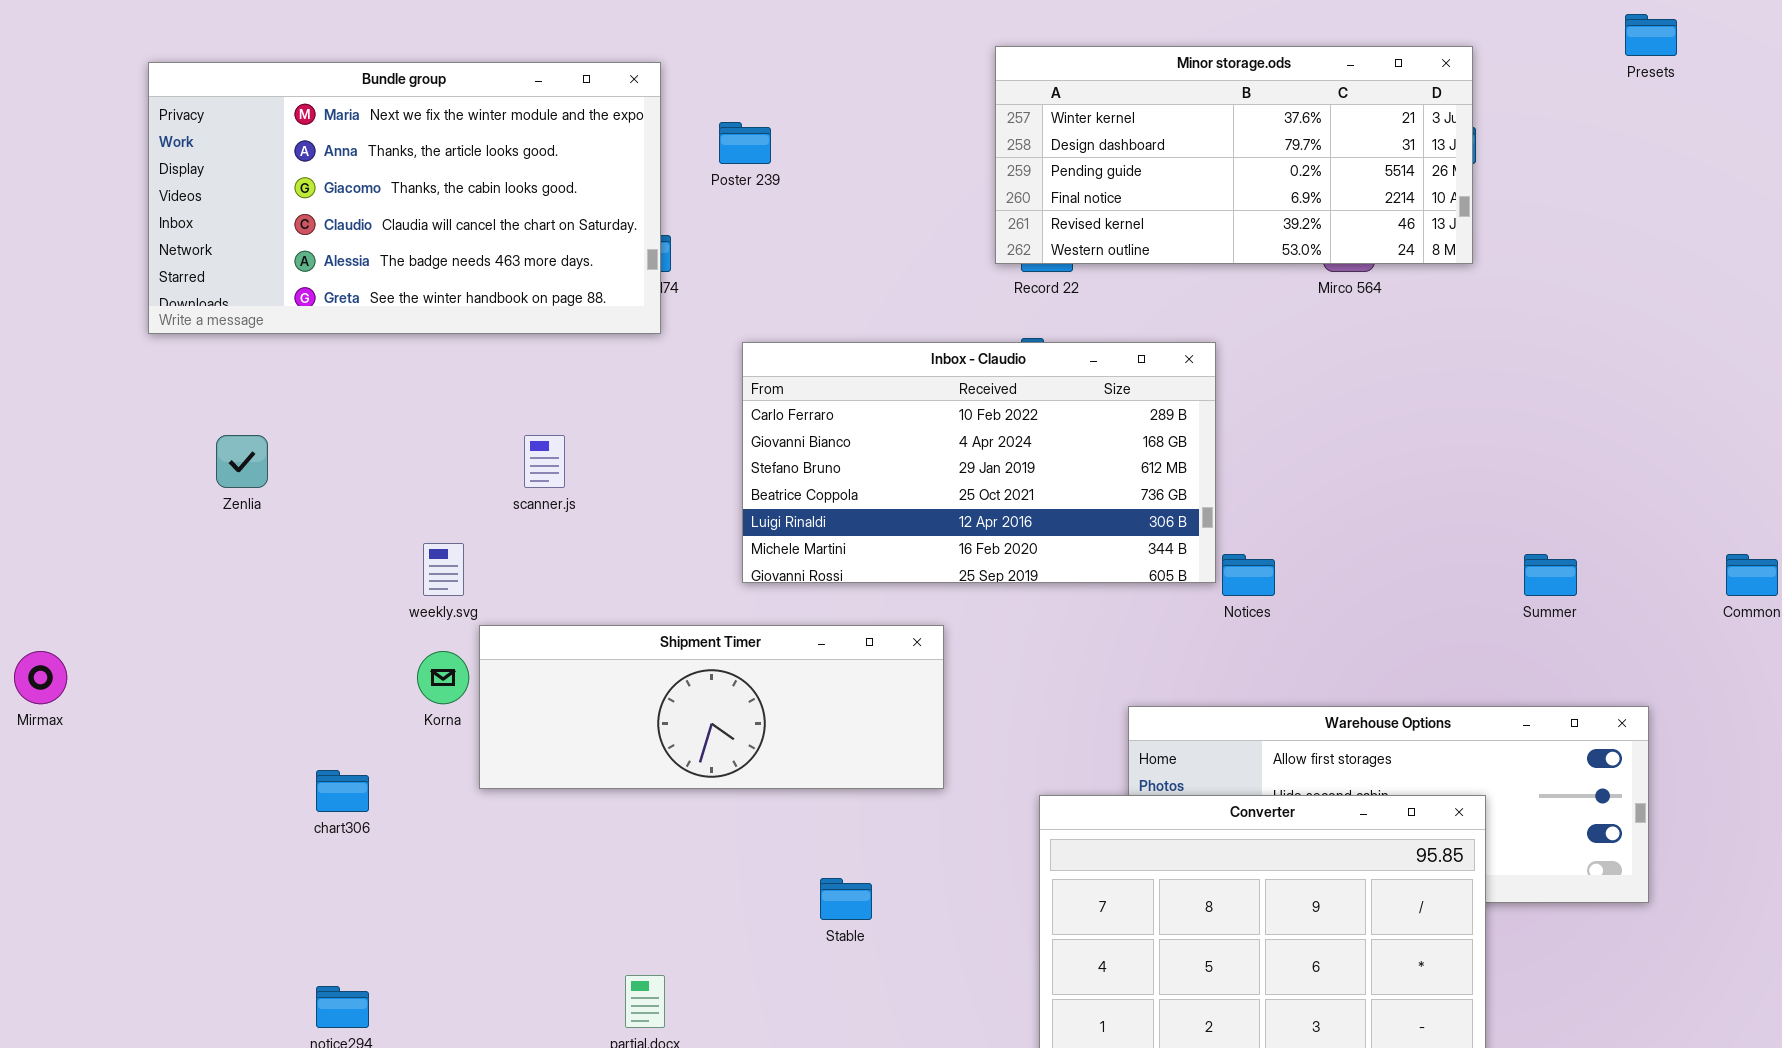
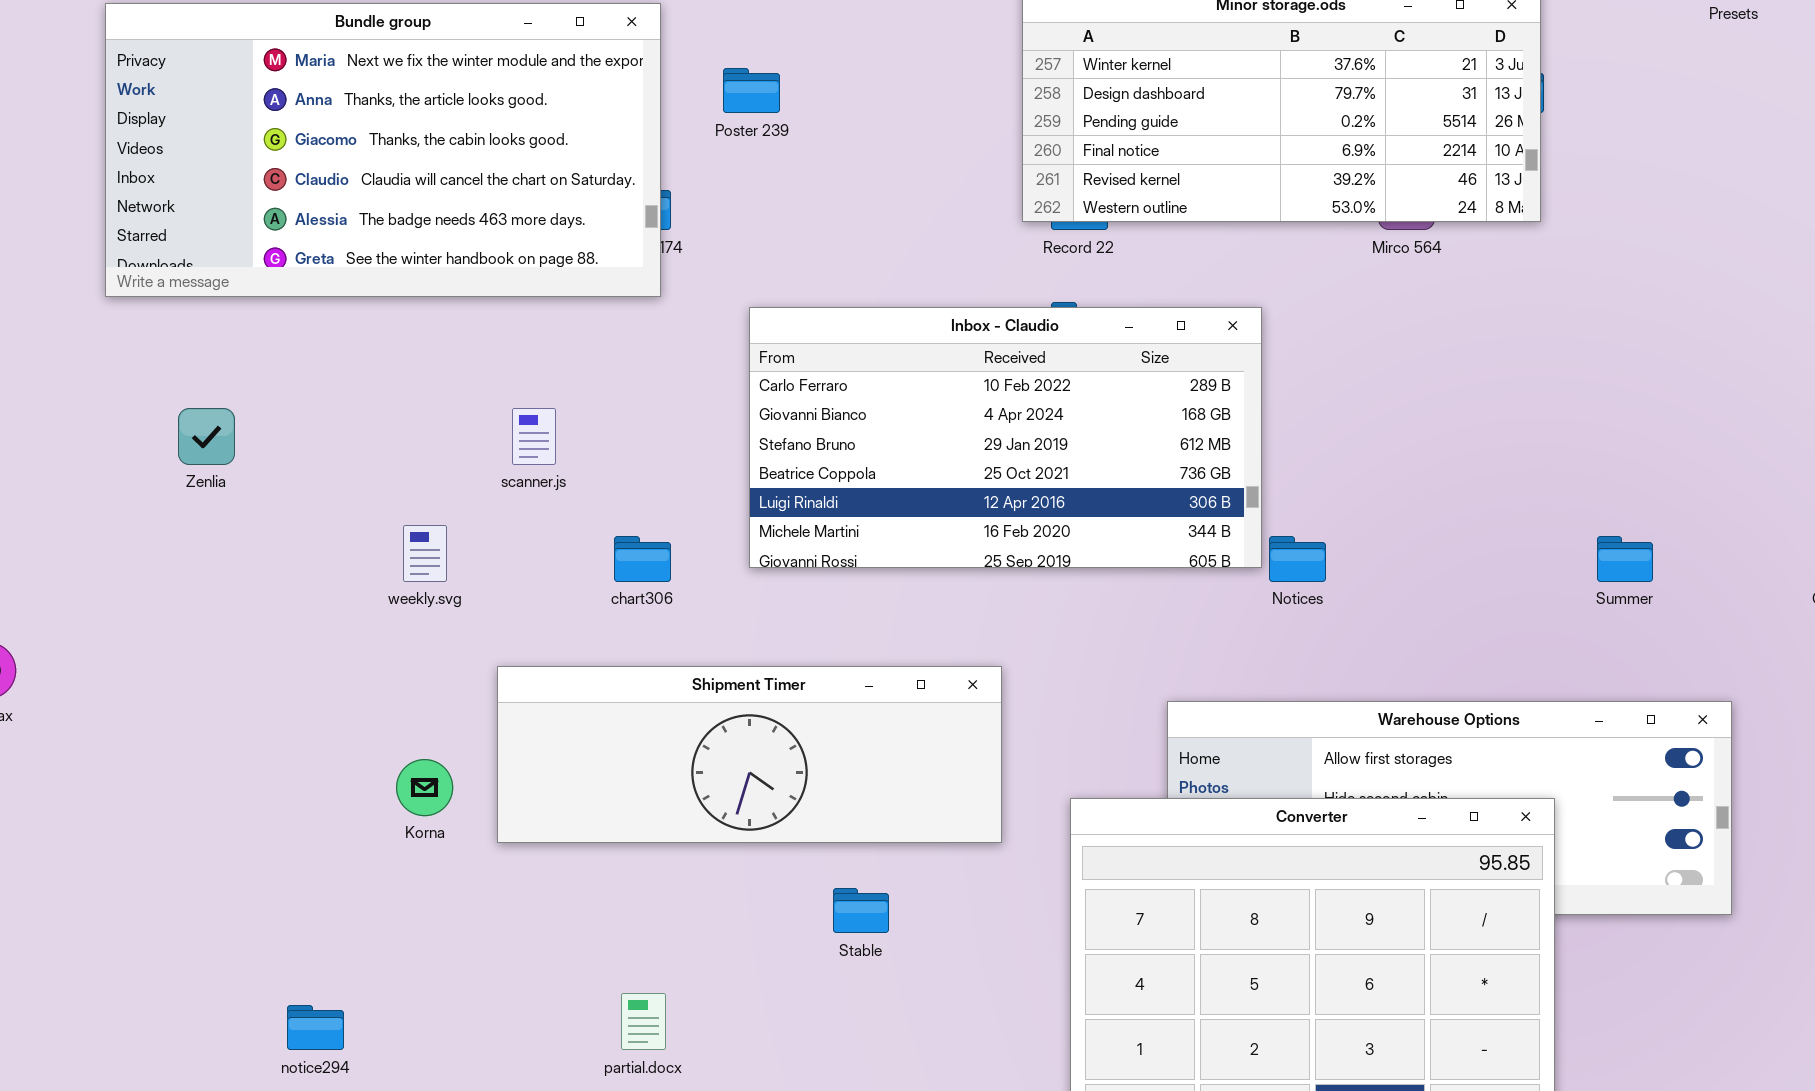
Shipment Timer: [479,625,944,789] -> [497,666,1002,843], moved
Korna: [417,651,469,704] -> [396,759,453,816], moved
chart306: [316,770,369,812] -> [614,536,671,582], moved

